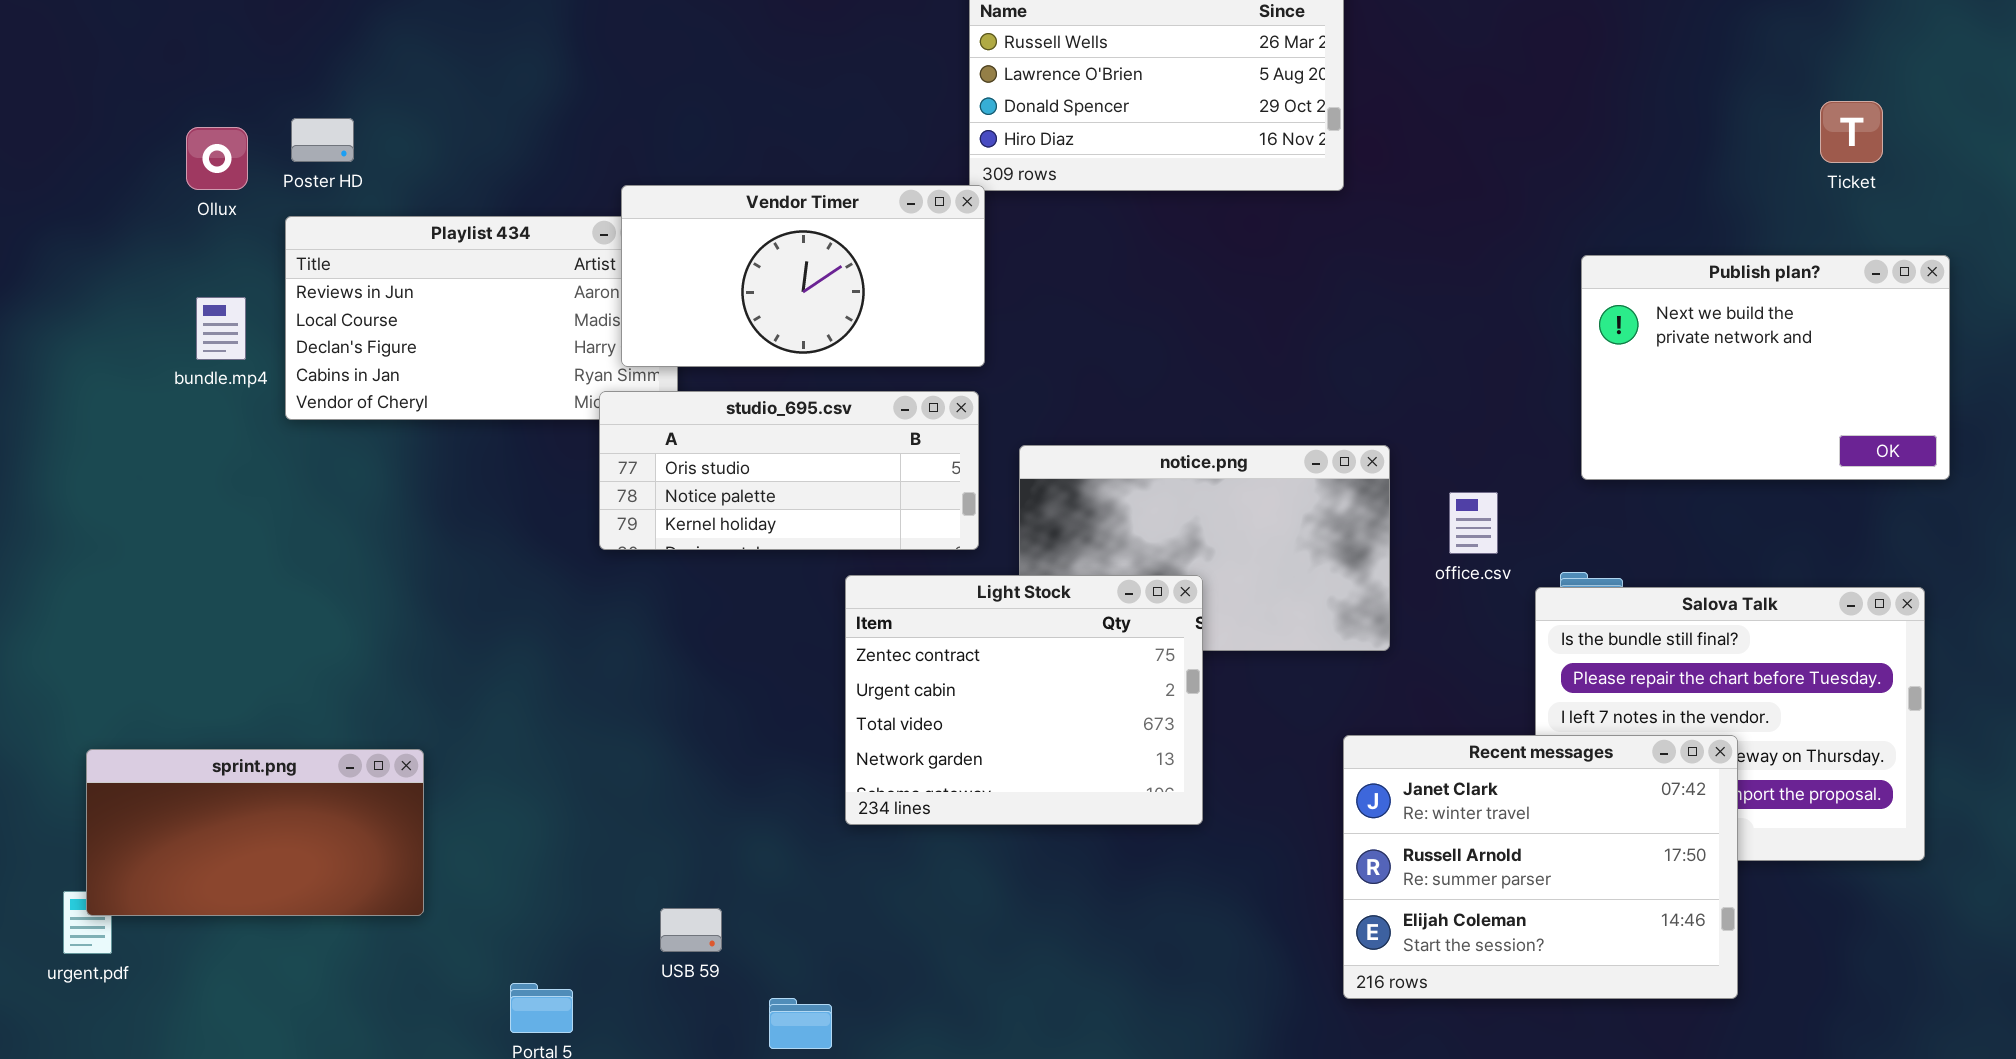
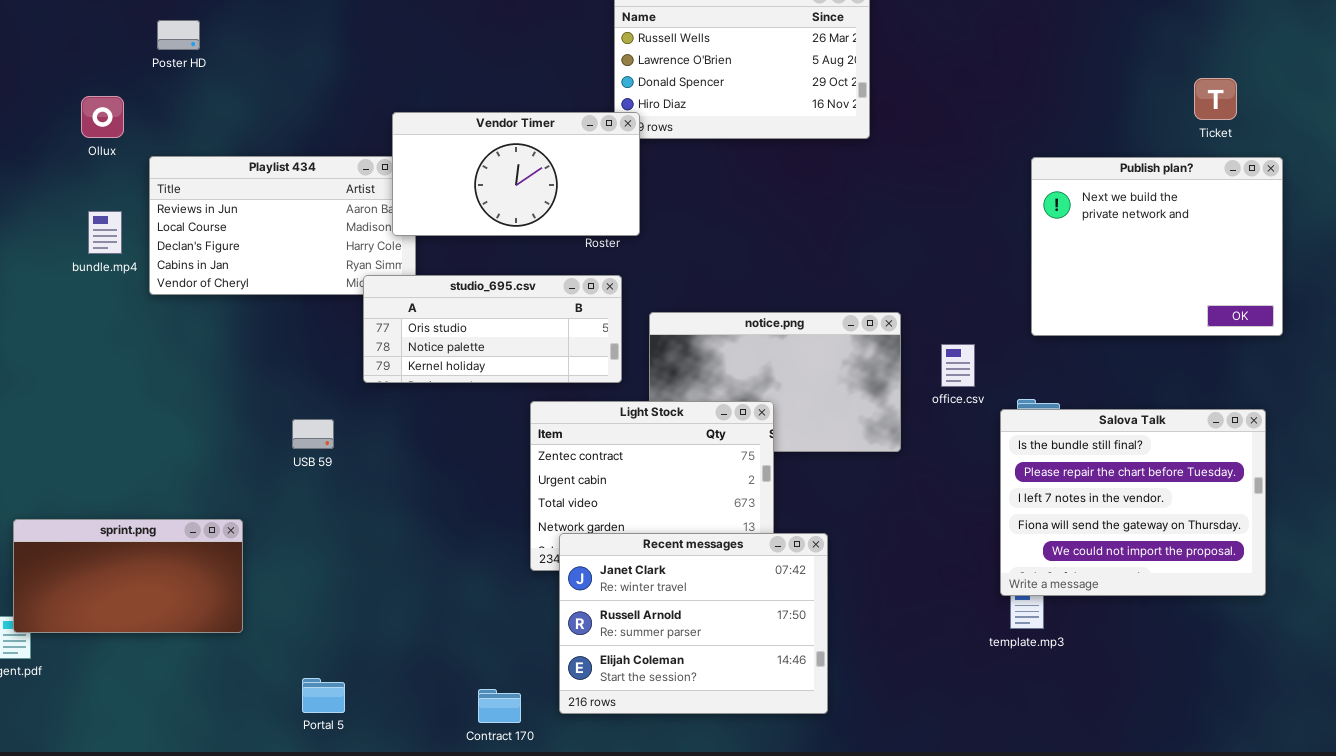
Poster HD: [291,118,354,162] -> [157,20,200,50], moved
Vendor Timer: [621,185,985,367] -> [392,112,640,236], moved
Publish plan?: [1581,255,1950,480] -> [1031,157,1283,336], resized
Recent messages: [1343,735,1738,999] -> [559,533,828,714], moved
USB 59: [660,908,722,952] -> [292,419,334,449], moved

